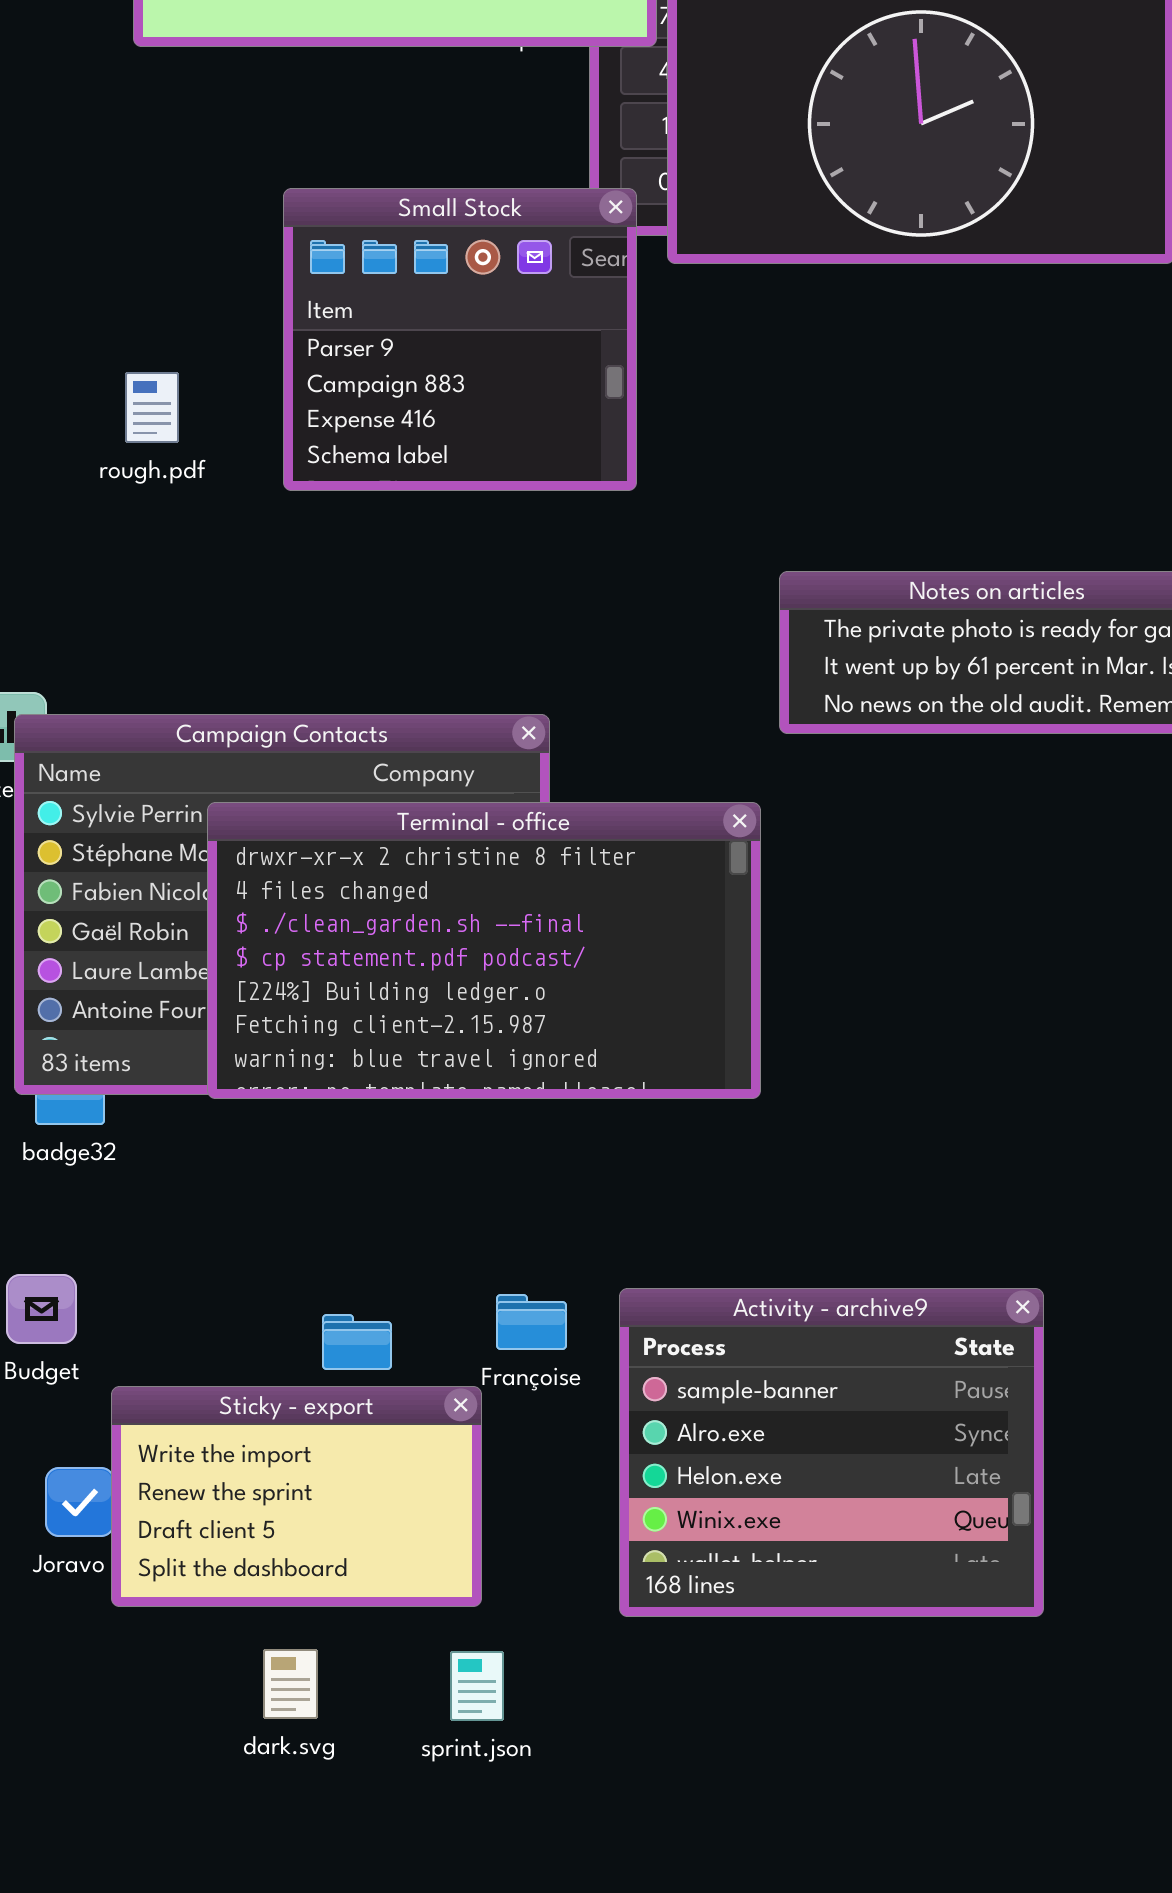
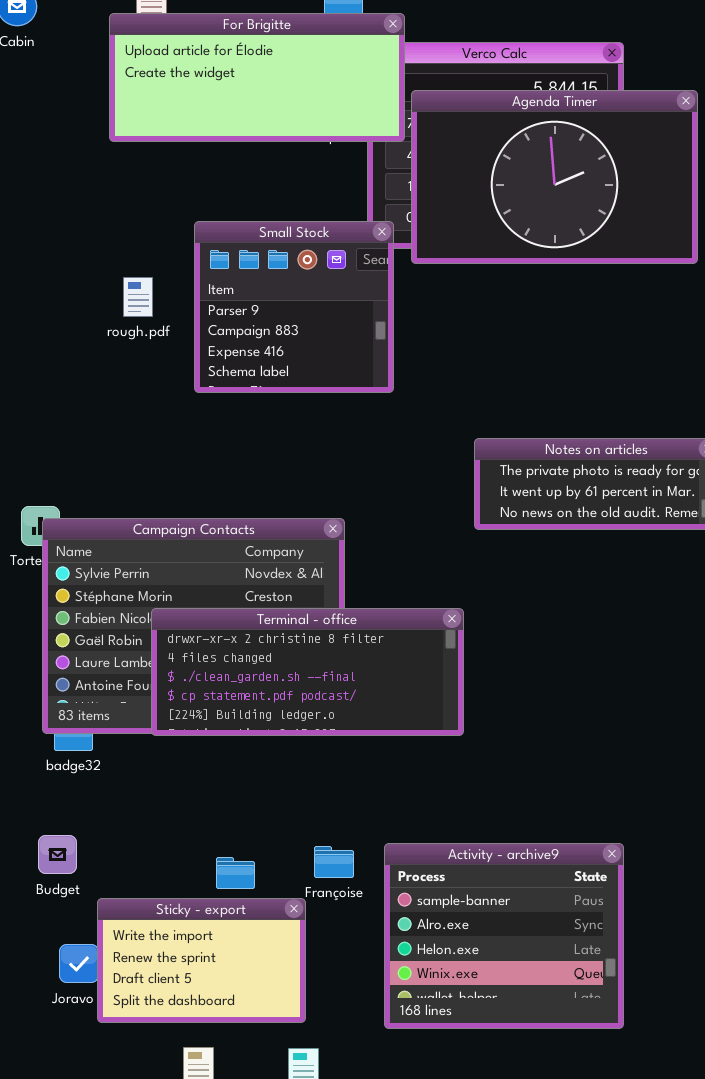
rough.pdf: [125,372,179,443] -> [123,277,153,317], moved
Terminal - office: [207,802,761,1099] -> [151,608,464,736], resized

